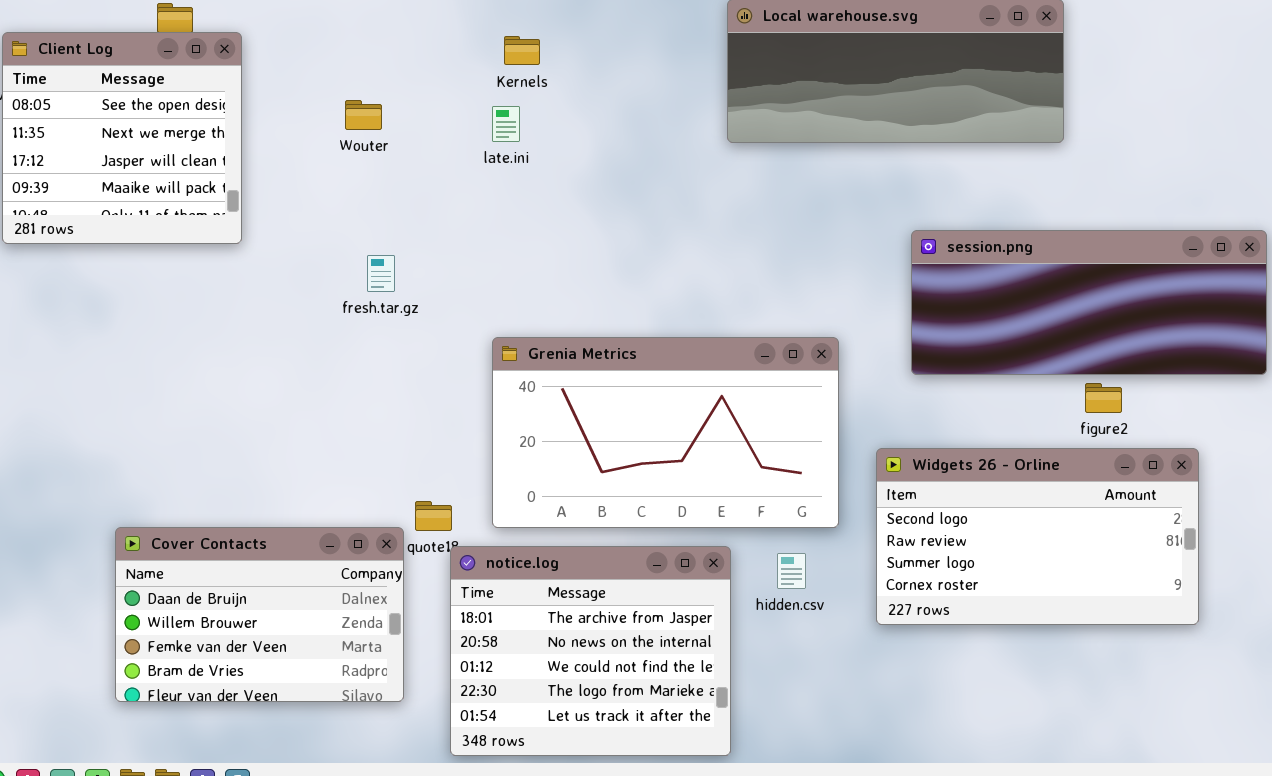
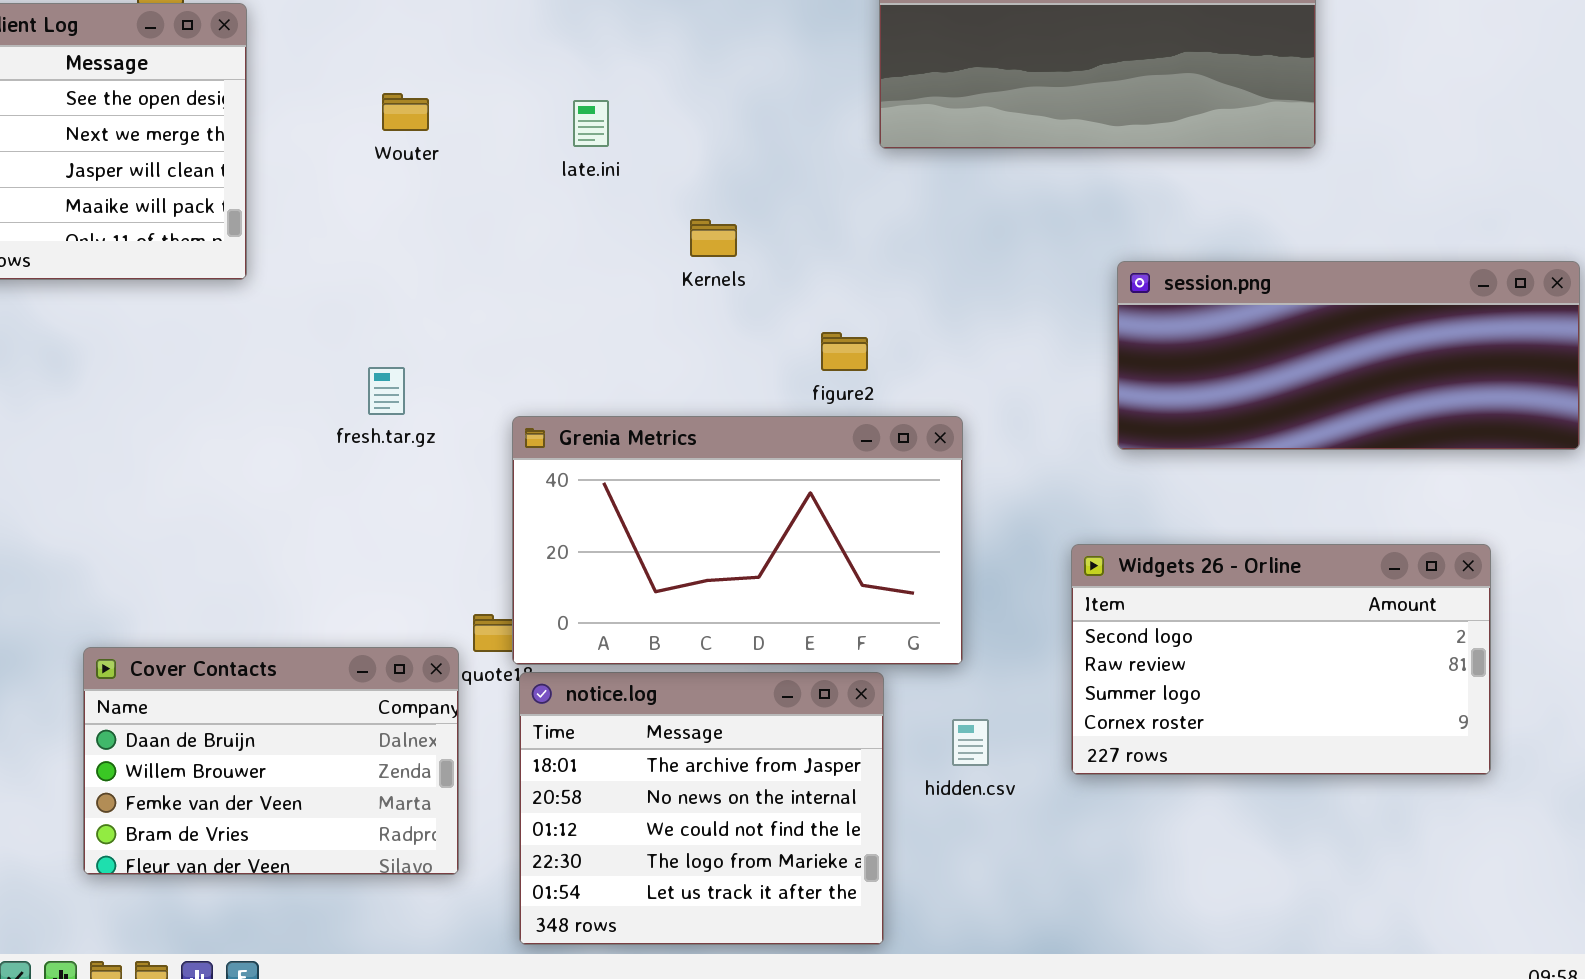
Kernels: [504,36,540,65] -> [690,219,737,257], moved
fresh.tar.gz: [367,255,395,292] -> [368,367,405,415], moved
Grenia Metrics: [492,337,839,528] -> [512,416,963,665], moved
figure2: [1085,383,1122,413] -> [821,332,868,371], moved
hidden.csv: [777,553,806,589] -> [952,719,989,766], moved

